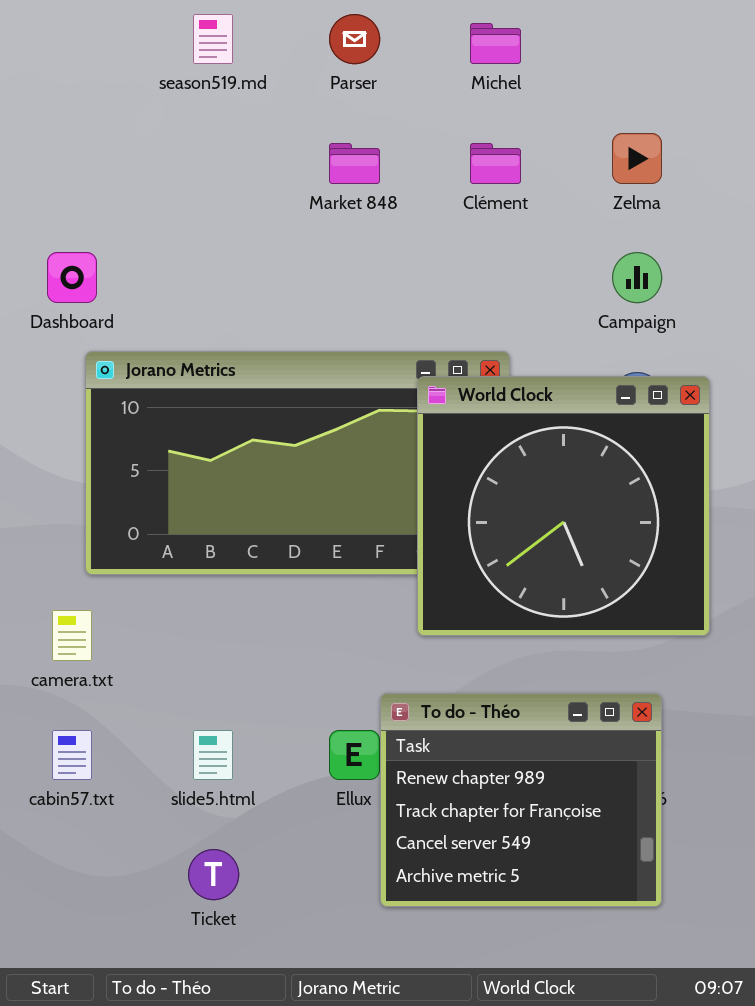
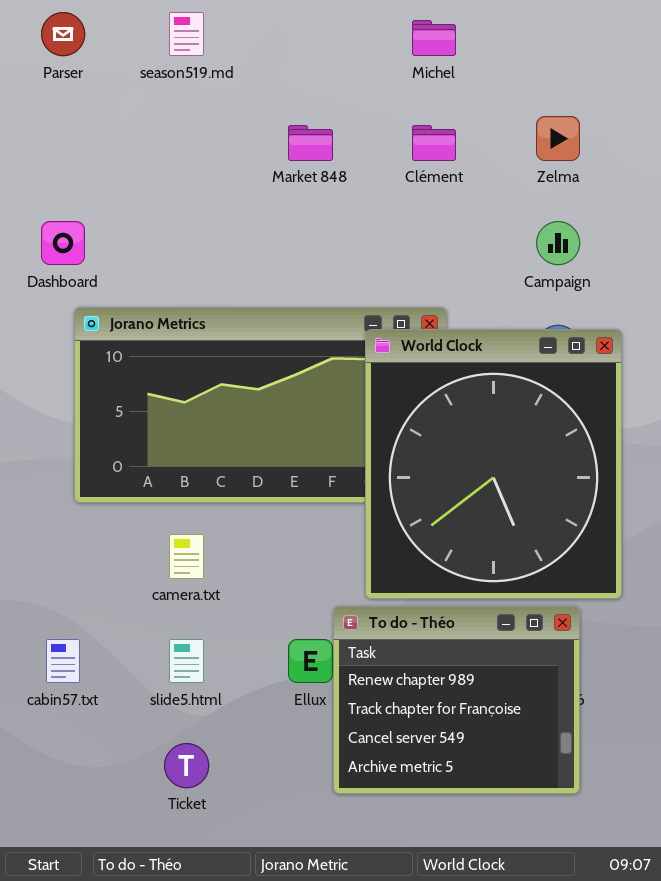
Parser: [329,14,380,64] -> [41,12,85,56], moved
World Clock: [417,376,710,636] -> [365,329,622,599], resized
camera.txt: [52,610,92,661] -> [169,534,204,579], moved

